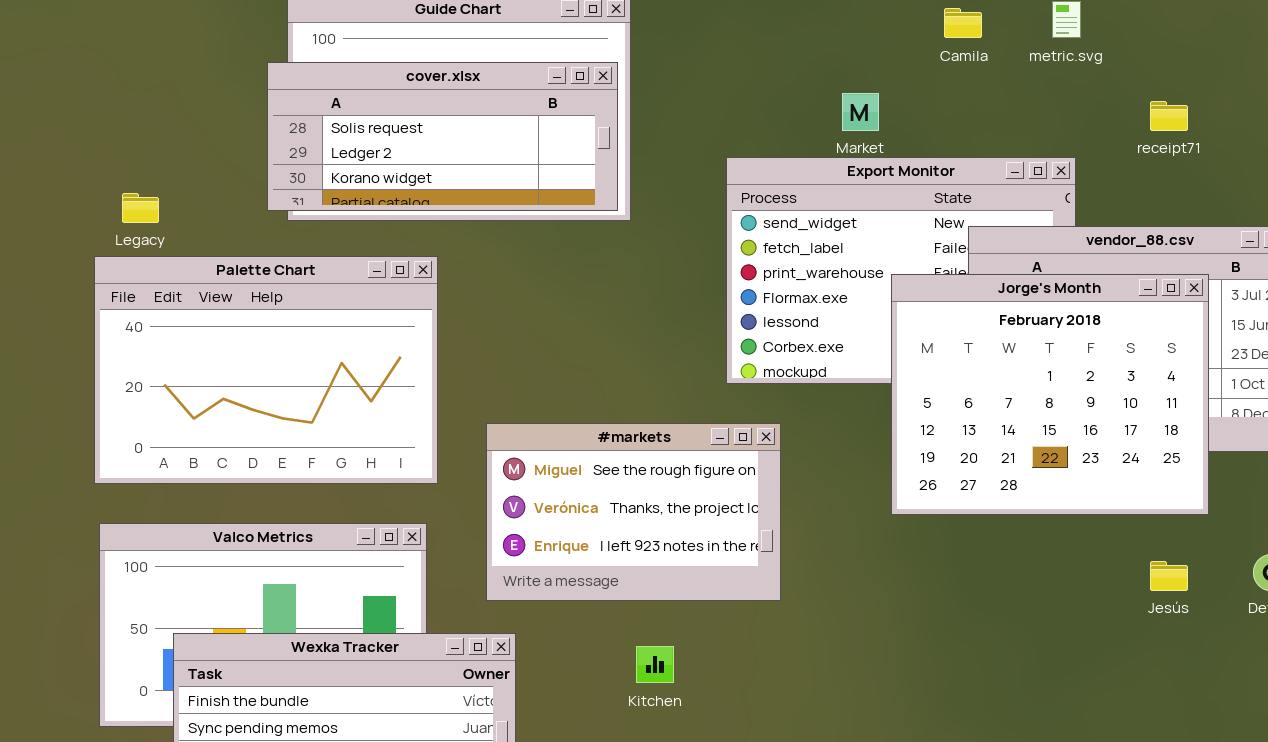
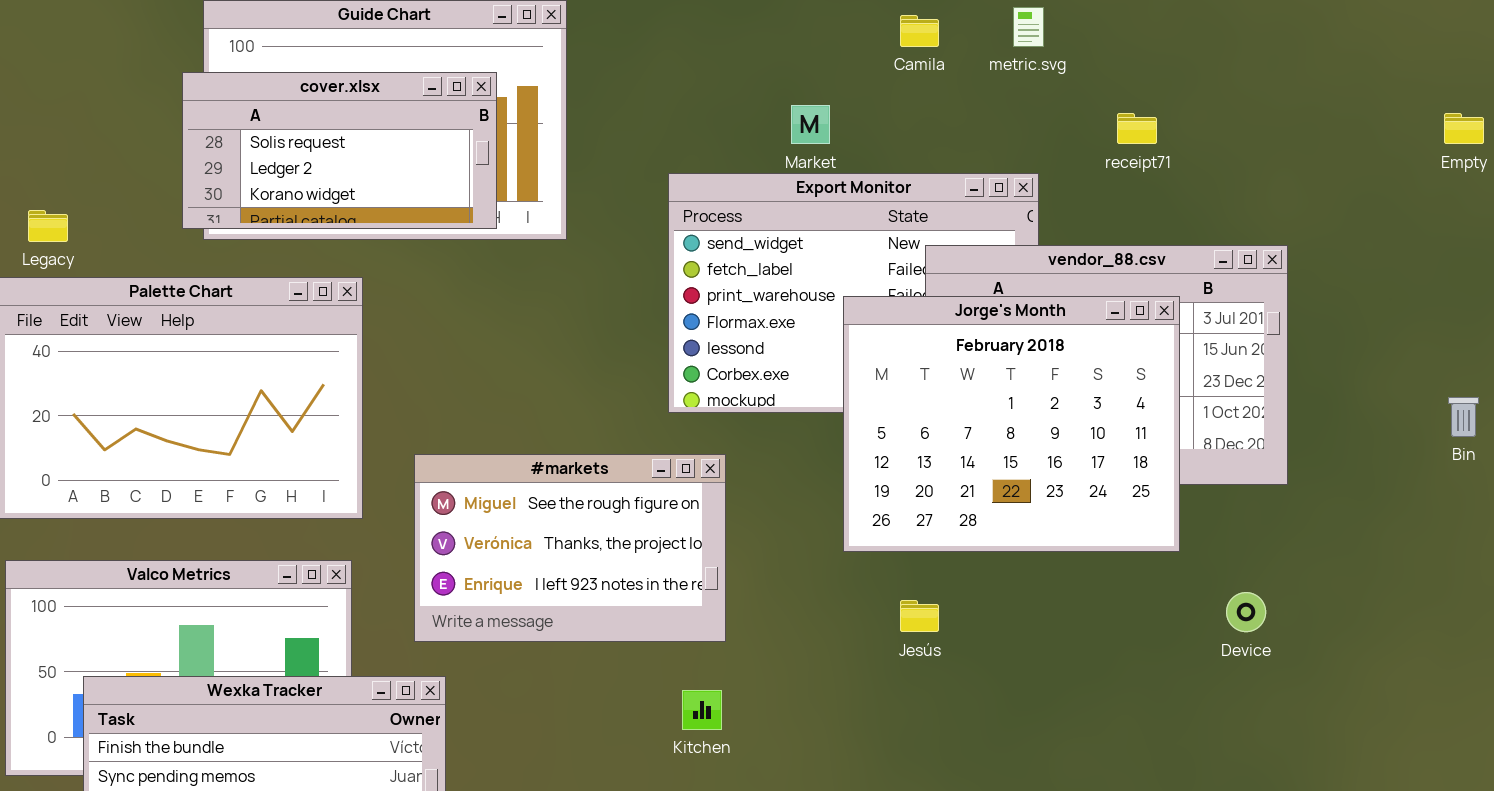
cover.xlsx: [267,62,618,211] -> [182,72,497,229], resized
Jesús: [1150,561,1188,591] -> [900,600,939,632], moved
Kitchen: [636,646,674,683] -> [682,690,722,730], moved

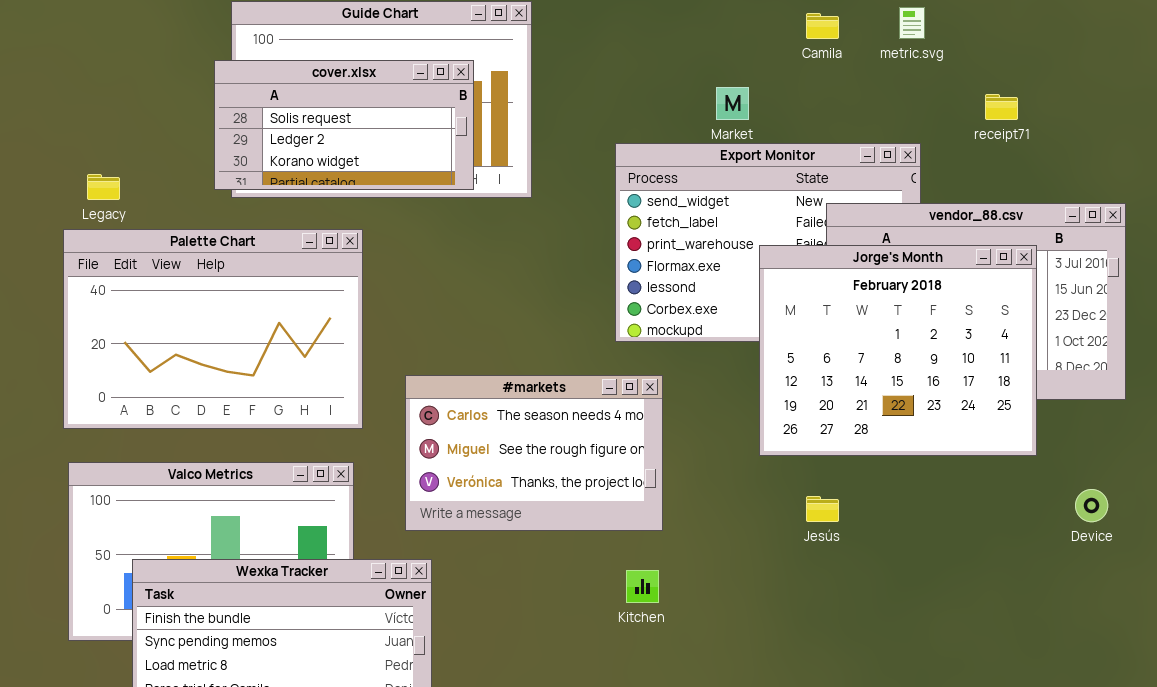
#markets: [414,454,726,642] -> [405,375,663,531], scrolled up 1 row

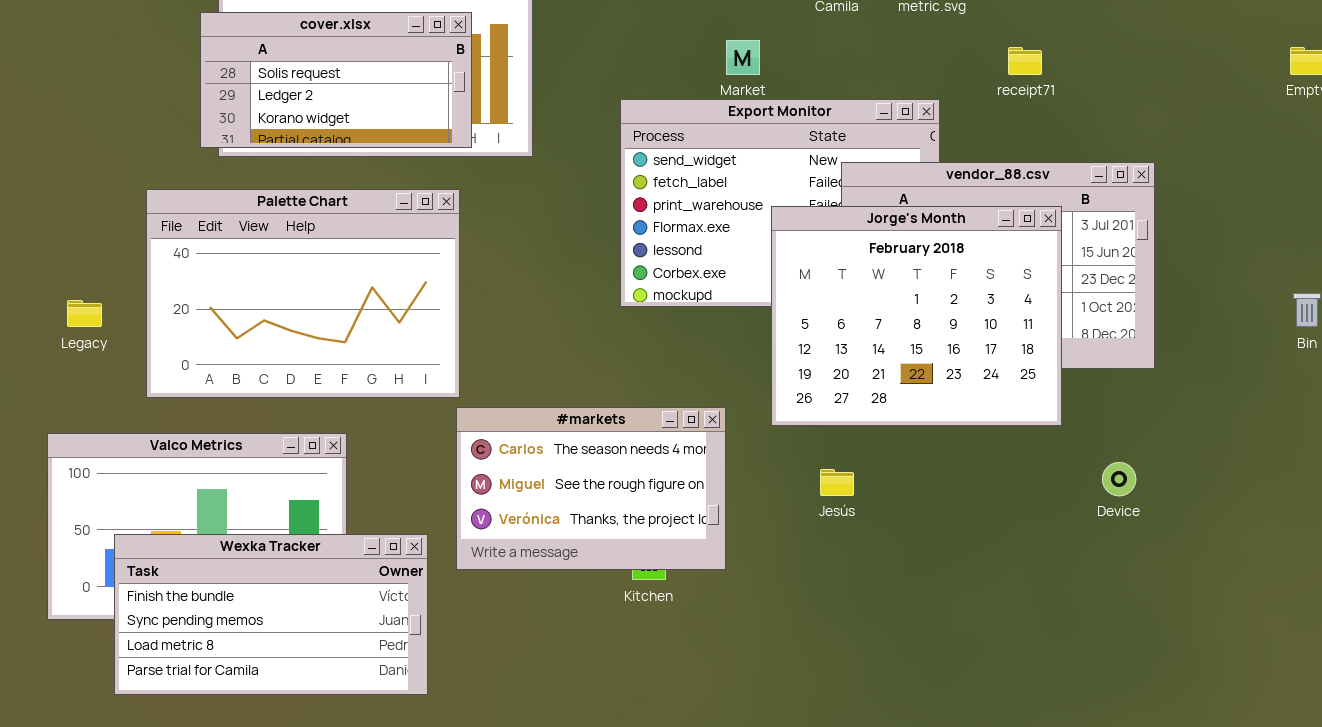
Legacy: [87,174,120,200] -> [67,300,102,327], moved
Palette Chart: [63,229,363,429] -> [146,189,460,398], moved
#markets: [405,375,663,531] -> [456,407,726,570], moved

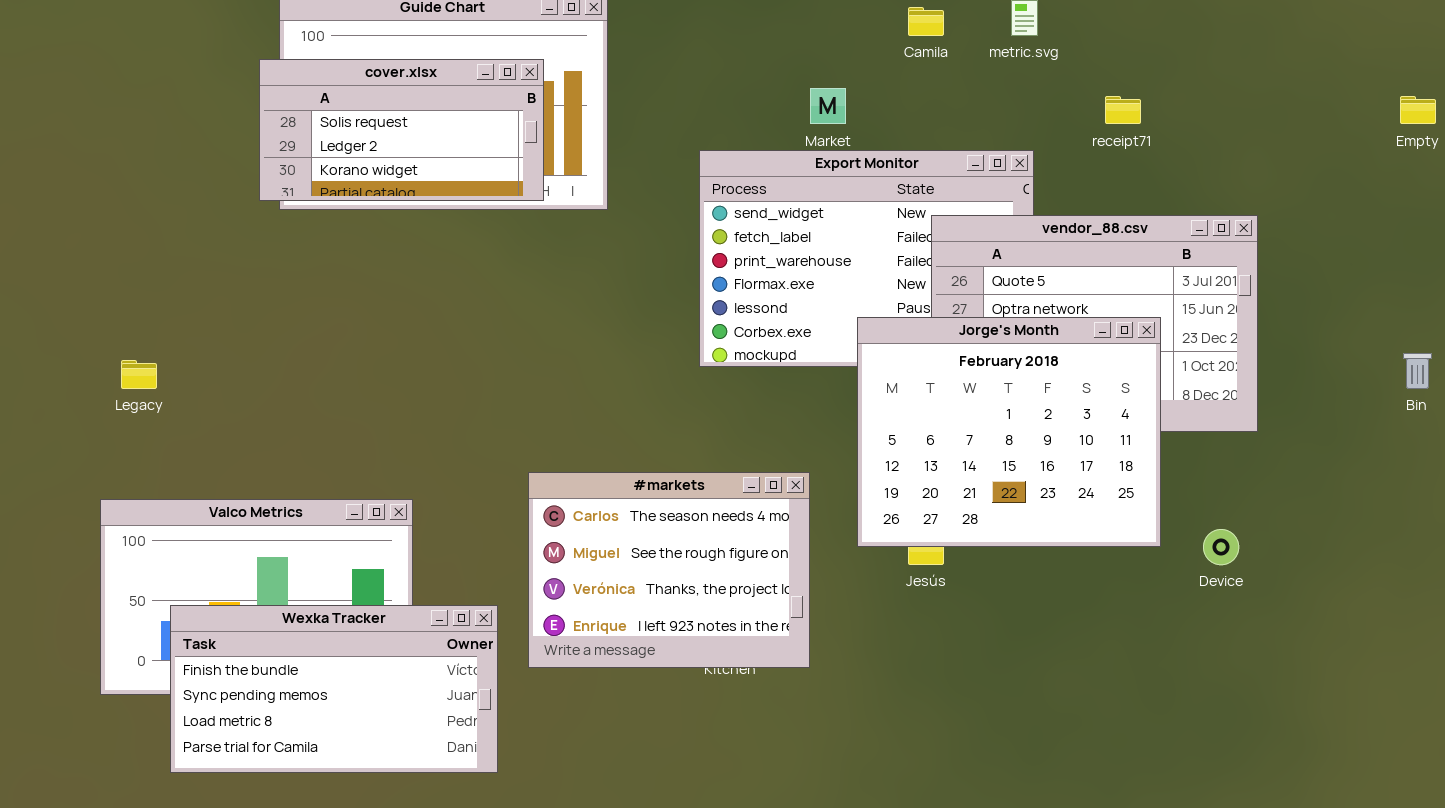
Palette Chart: [146,189,460,398] -> none, closed
Jorge's Month: [771,206,1062,426] -> [857,317,1161,547], moved
#markets: [456,407,726,570] -> [528,472,810,668], resized

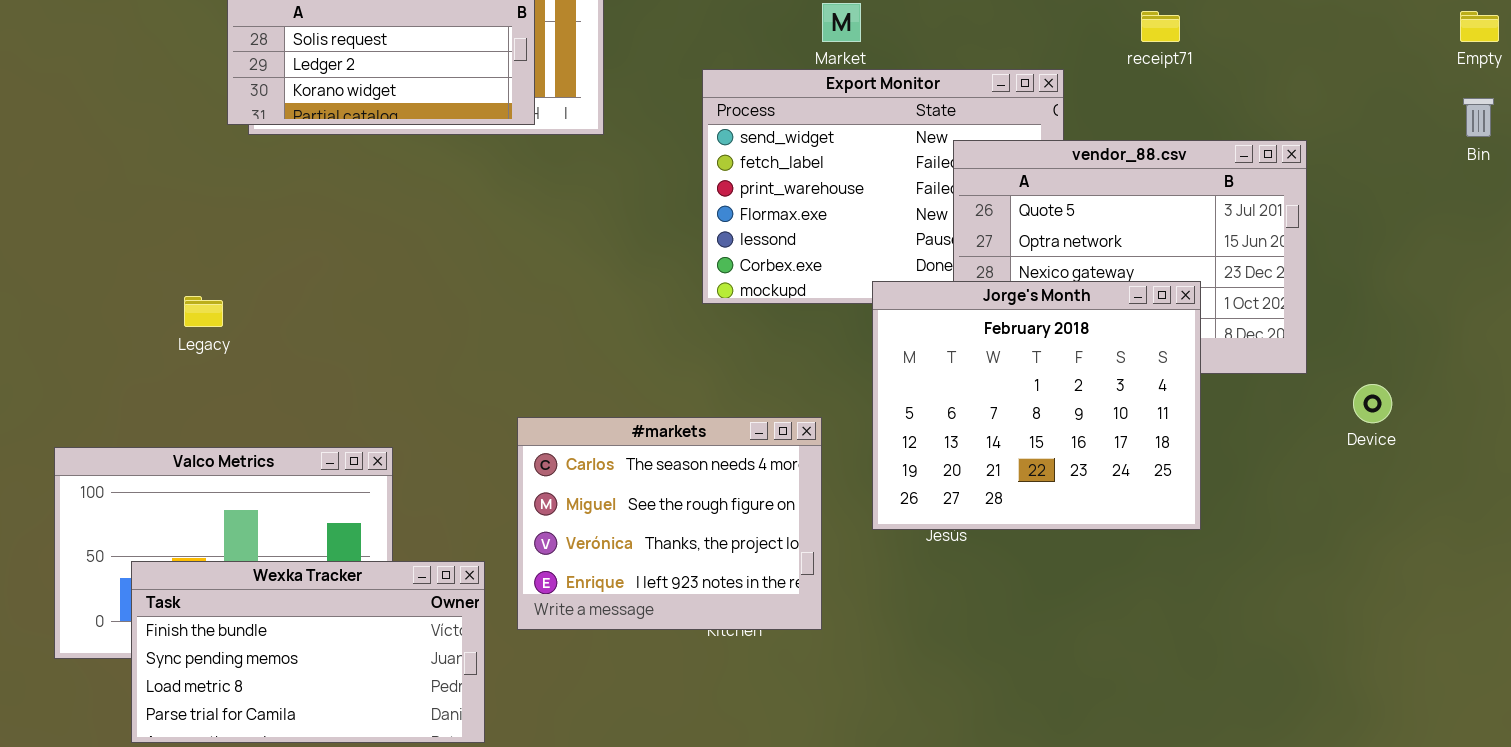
Jorge's Month: [857,317,1161,547] -> [872,281,1201,530], moved
Bin: [1403,353,1432,389] -> [1463,98,1494,137], moved
Legacy: [121,360,157,389] -> [184,296,223,327], moved
Device: [1203,529,1239,565] -> [1353,384,1392,423], moved

